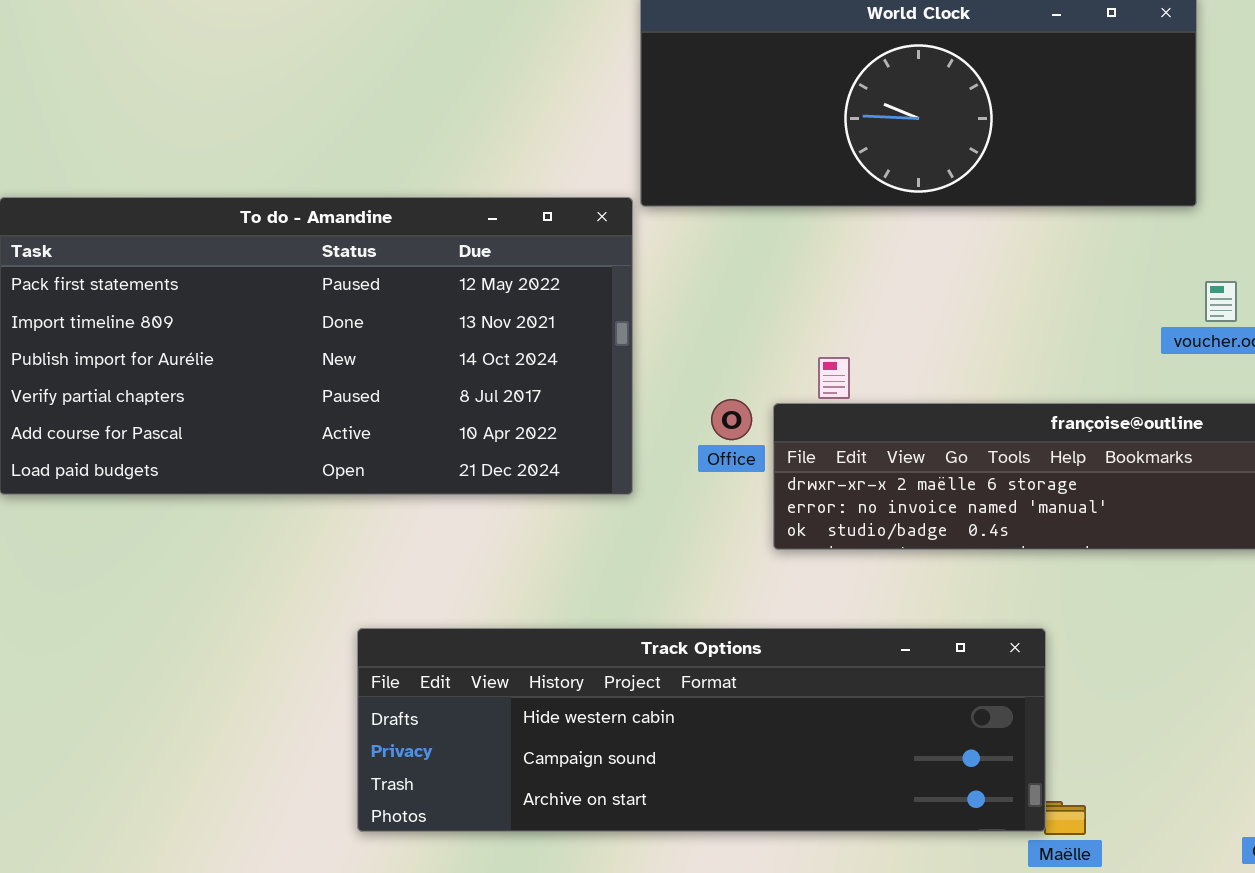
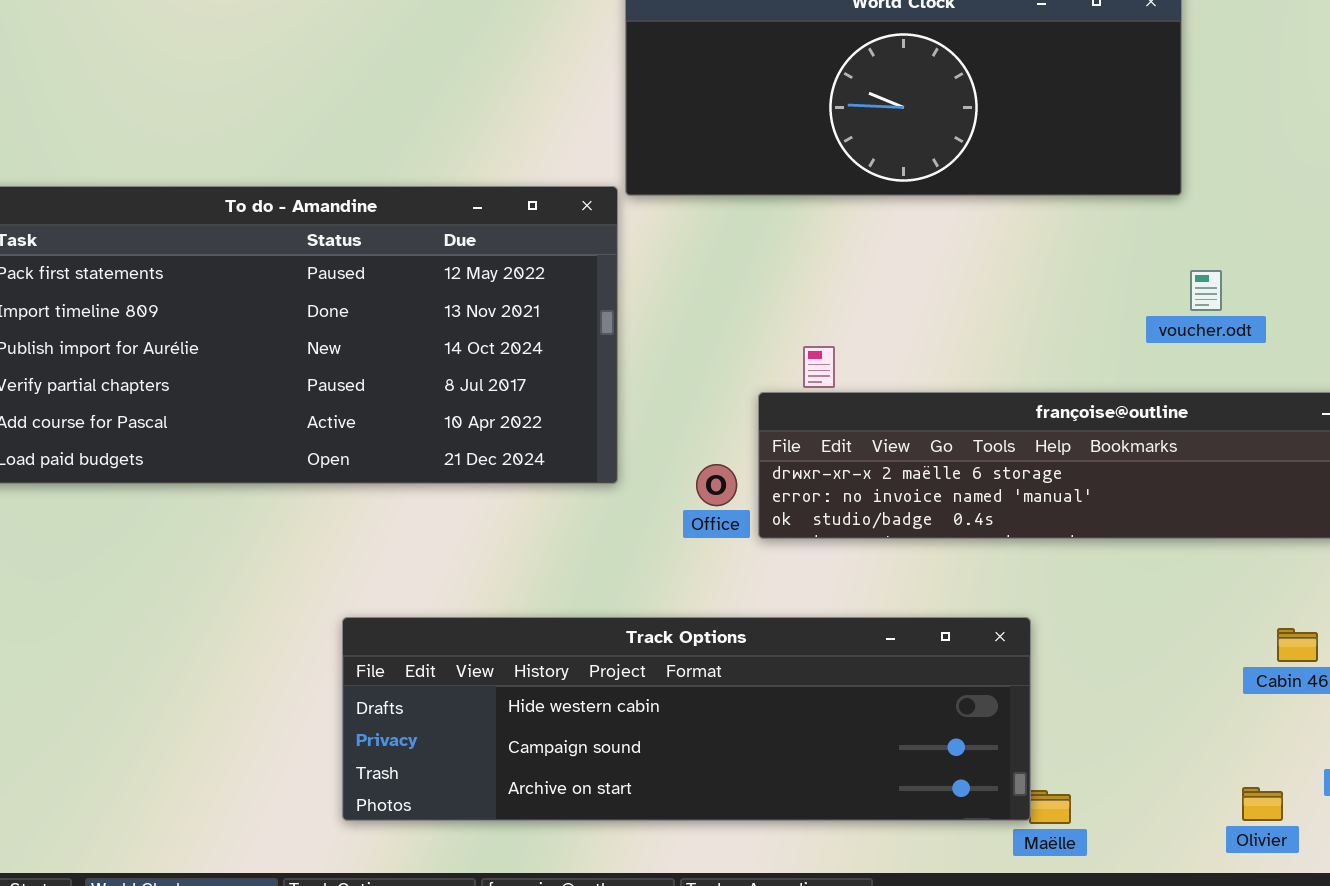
Office: [711,399,752,440] -> [696,464,737,506], moved

